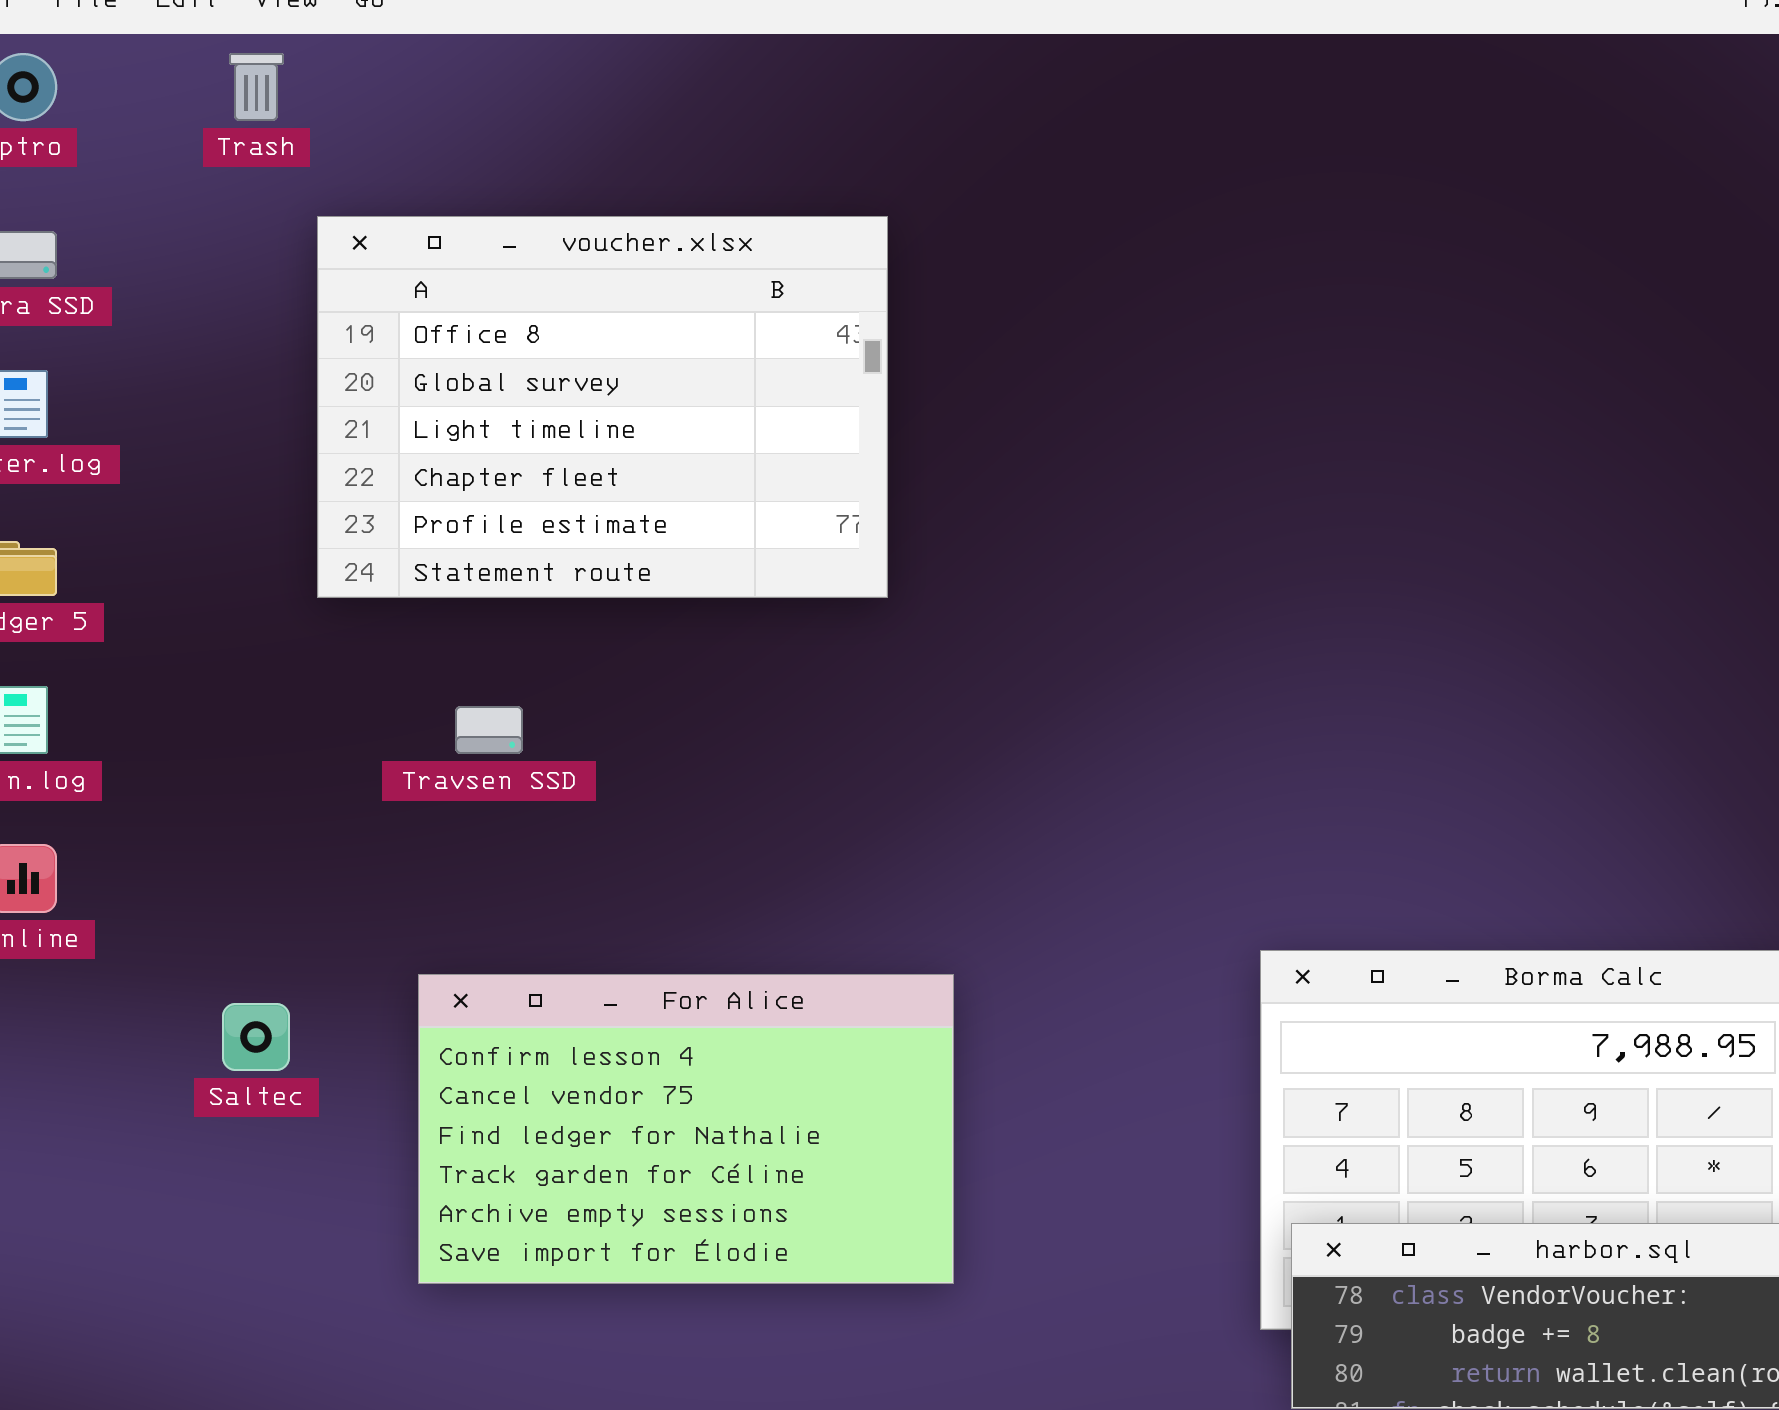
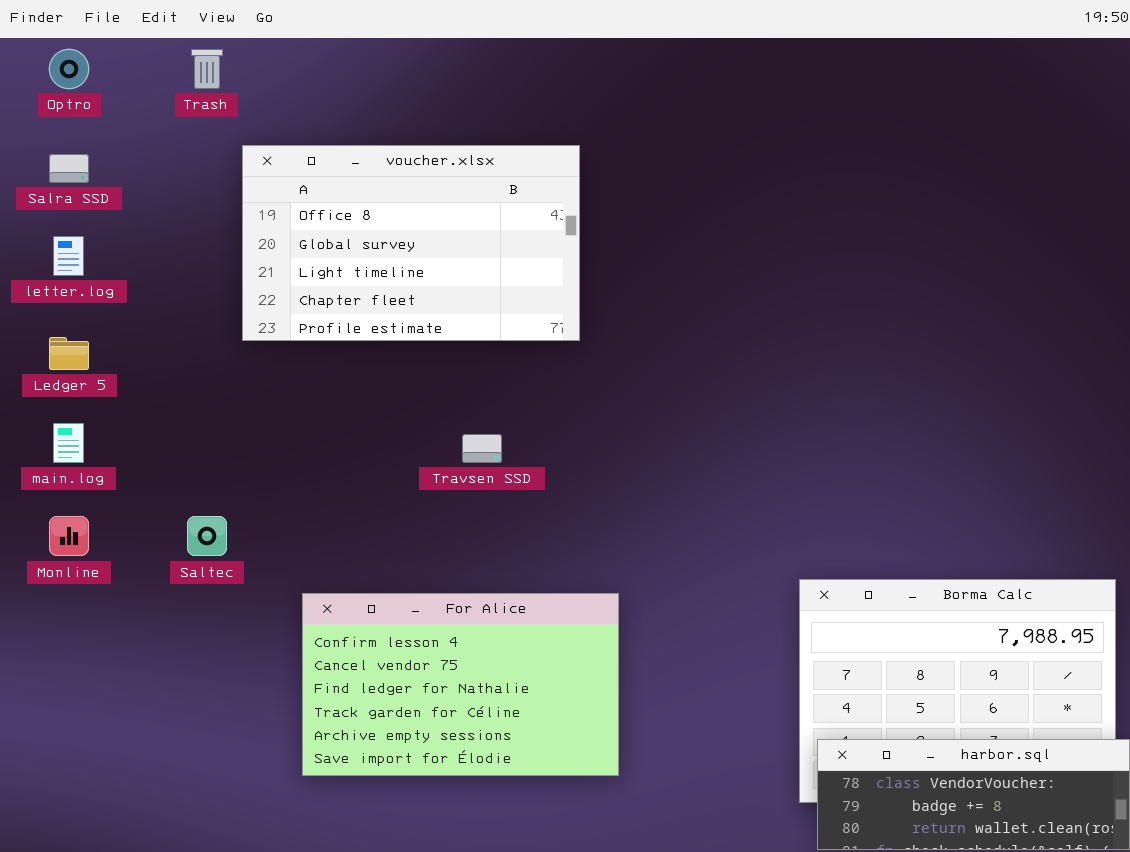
voucher.xlsx: [317,216,888,598] -> [242,145,580,341], resized
Travsen SSD: [455,706,523,754] -> [462,434,502,463], moved
Saltec: [222,1003,290,1071] -> [187,516,227,556], moved

